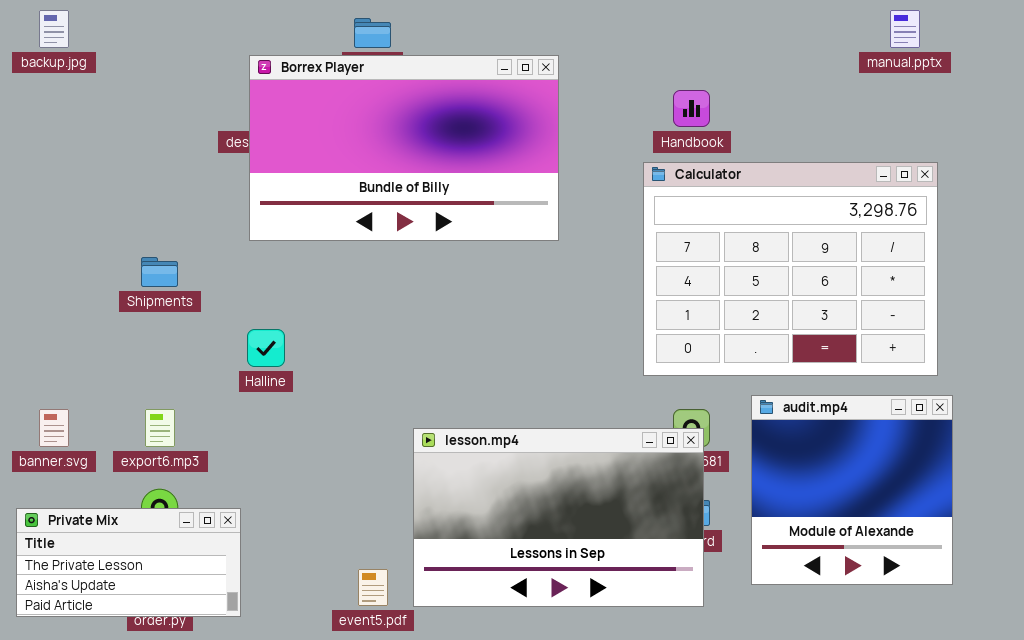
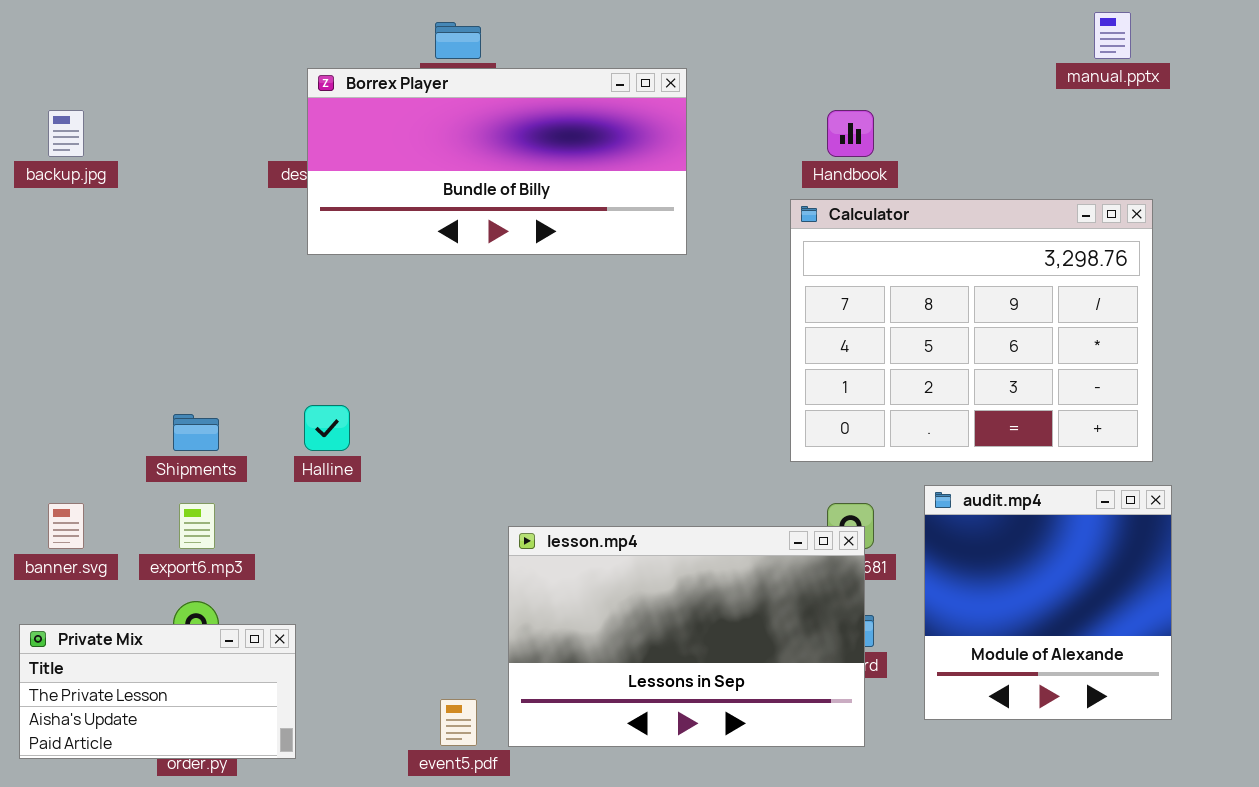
backup.jpg: [39,10,69,48] -> [48,110,84,157], moved
Borrex Player: [249,55,559,241] -> [307,68,687,255], resized
Shipments: [141,257,178,287] -> [173,414,219,451], moved

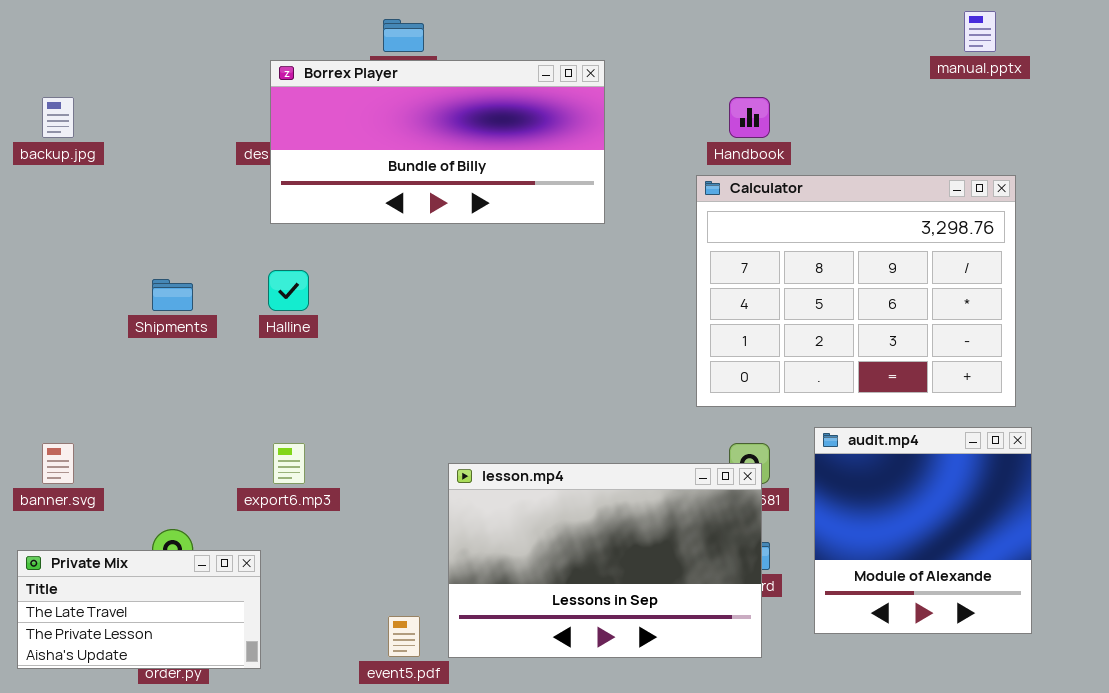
Halline: [304,405,350,451] -> [268,270,309,311], moved
Shipments: [173,414,219,451] -> [152,279,193,311], moved
export6.mp3: [179,503,215,549] -> [273,443,305,484], moved
Private Mix: [19,624,296,759] -> [17,550,261,669], scrolled up 1 row

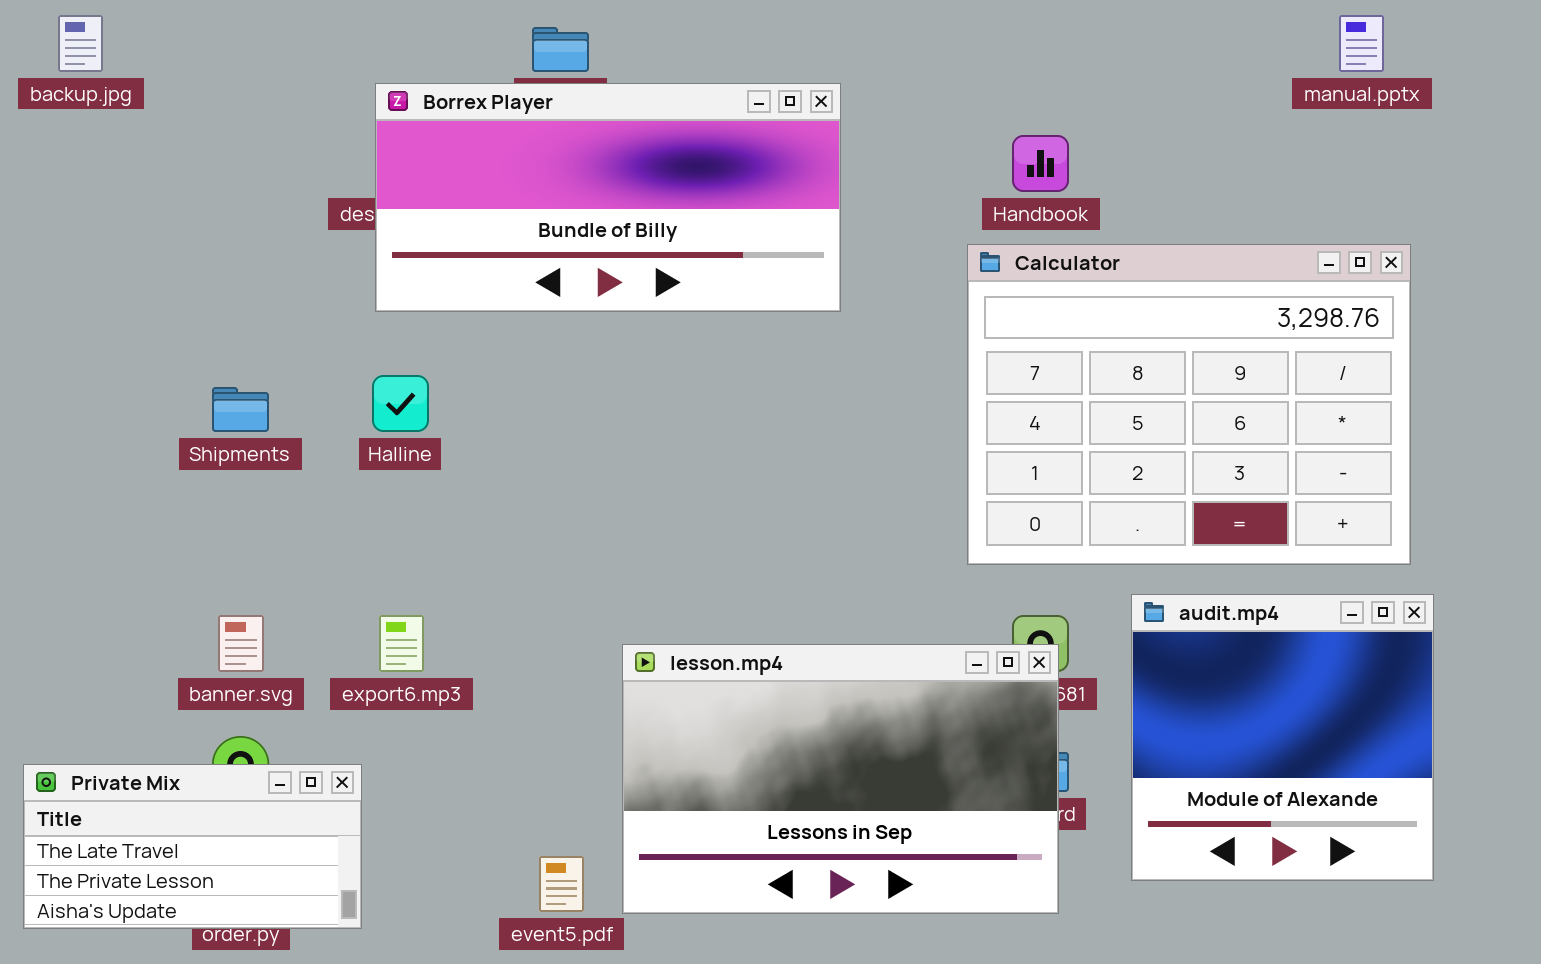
backup.jpg: [42,97,74,138] -> [58,15,103,72], moved
banner.svg: [42,443,74,484] -> [218,615,264,672], moved

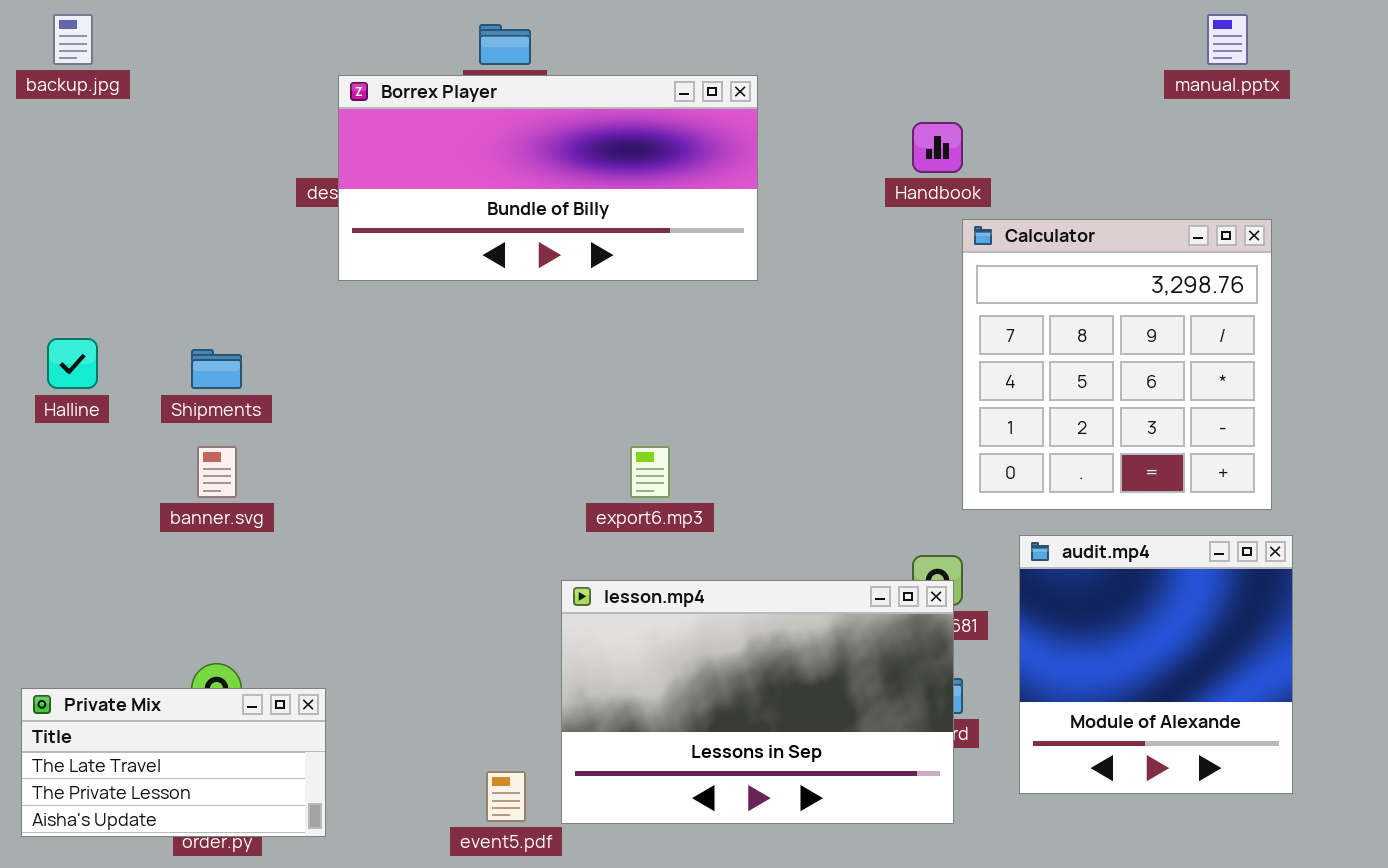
Calculator: [967,244,1411,565] -> [962,219,1272,510], resized
Halline: [372,375,429,432] -> [47,338,98,389], moved
banner.svg: [218,615,264,672] -> [197,446,237,498], moved
export6.mp3: [379,615,424,672] -> [630,446,670,498], moved

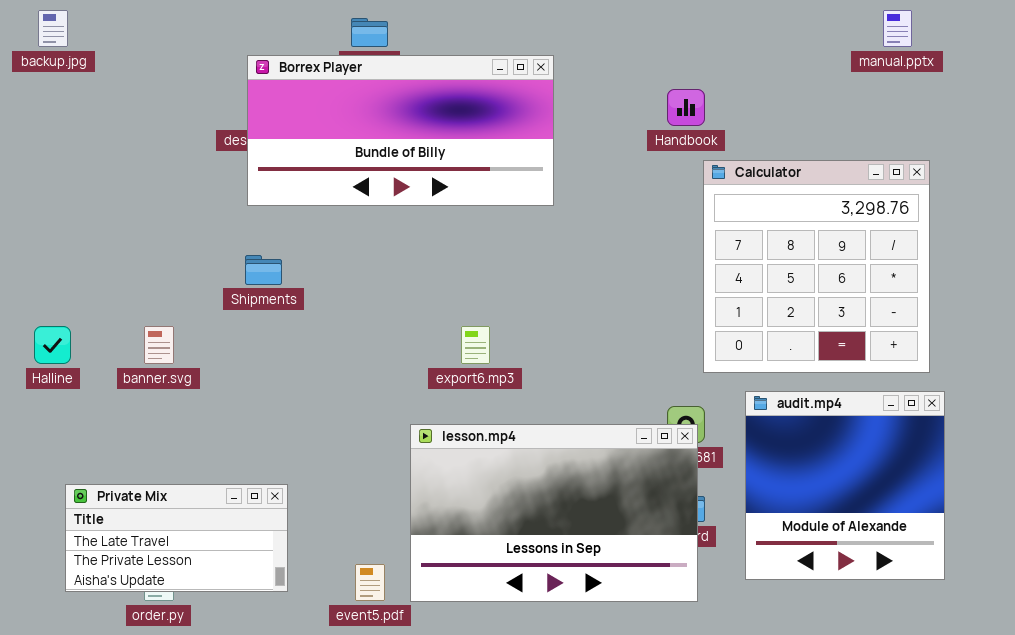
Halline: [47,338,98,389] -> [34,326,71,364], moved
Shipments: [191,349,242,389] -> [245,255,282,285], moved
Private Mix: [21,688,326,837] -> [65,484,288,592], moved

